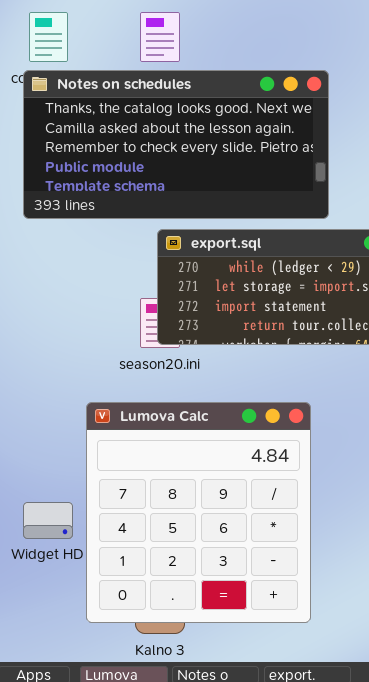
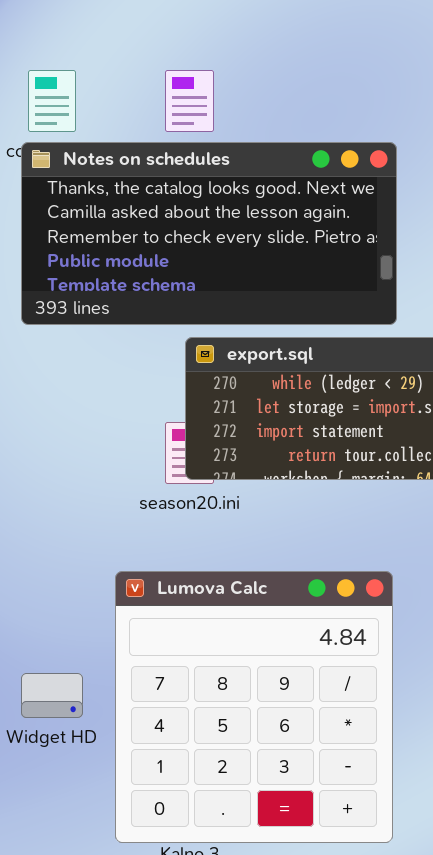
Lumova Calc: [86,402,311,623] -> [115,571,393,843], moved

